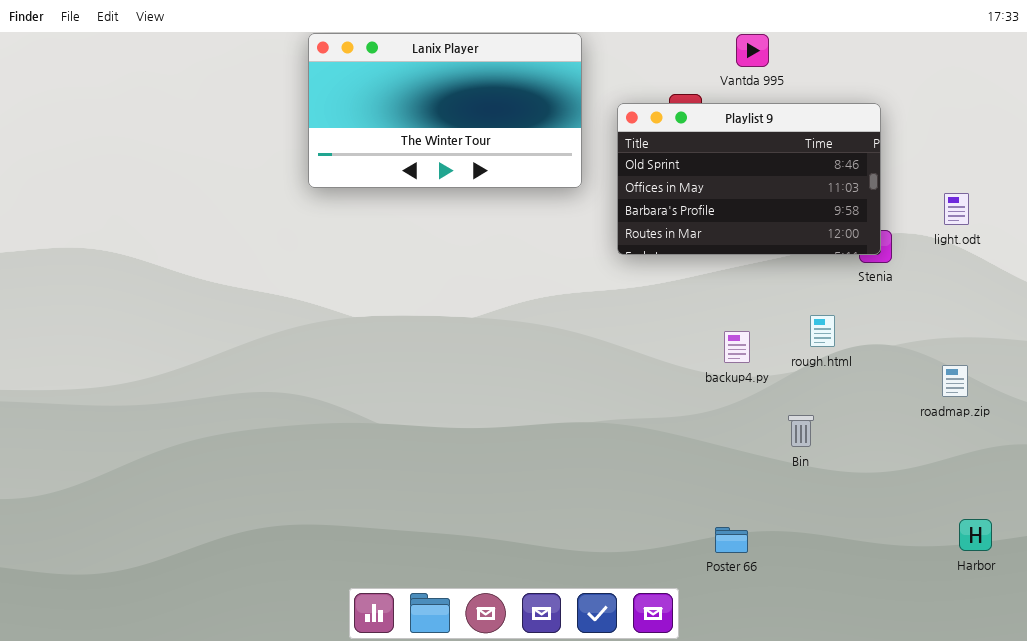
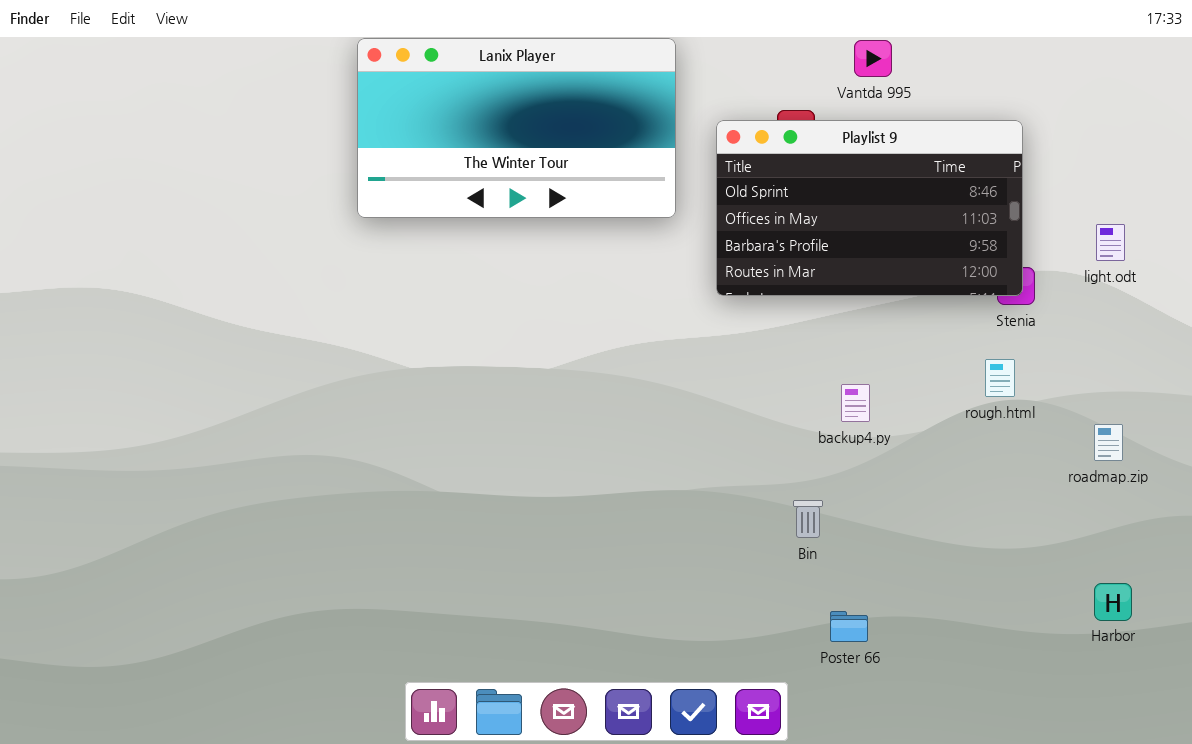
rough.html: [810,315,835,347] -> [985,359,1015,397], moved
Bin: [788,415,814,447] -> [793,500,823,538], moved
Harbor: [959,519,992,551] -> [1094,583,1132,621], moved

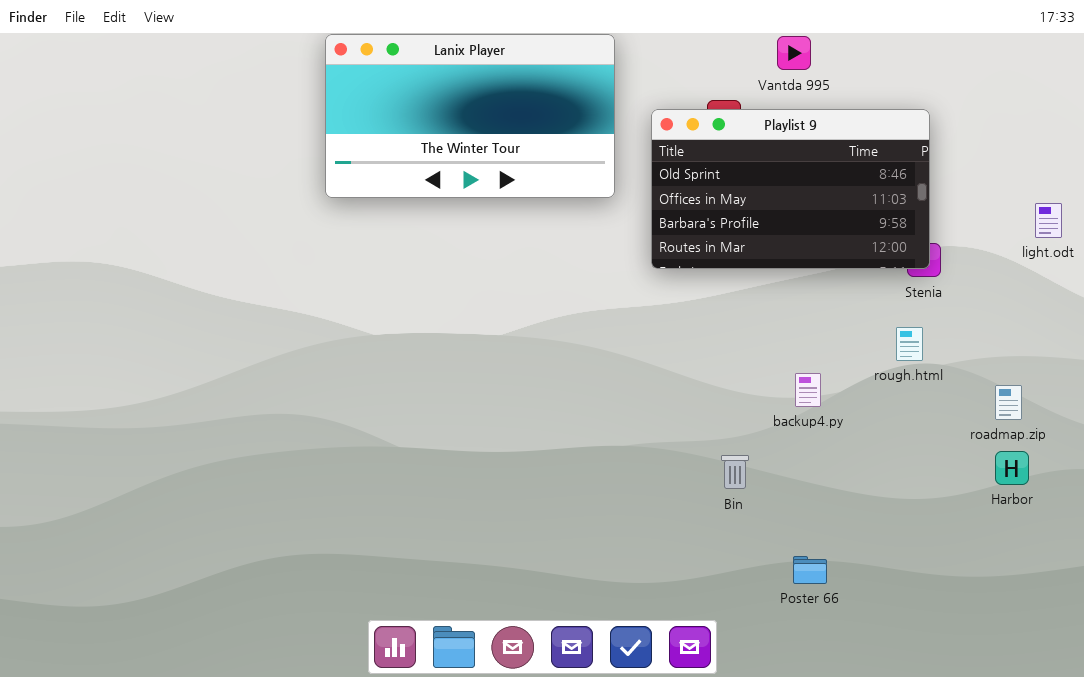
light.odt: [1096,224,1125,261] -> [1035,203,1062,238], moved
backup4.py: [841,384,870,422] -> [795,373,821,407], moved
Harbor: [1094,583,1132,621] -> [995,451,1029,485], moved
Poster 66: [830,611,868,642] -> [793,556,827,584], moved

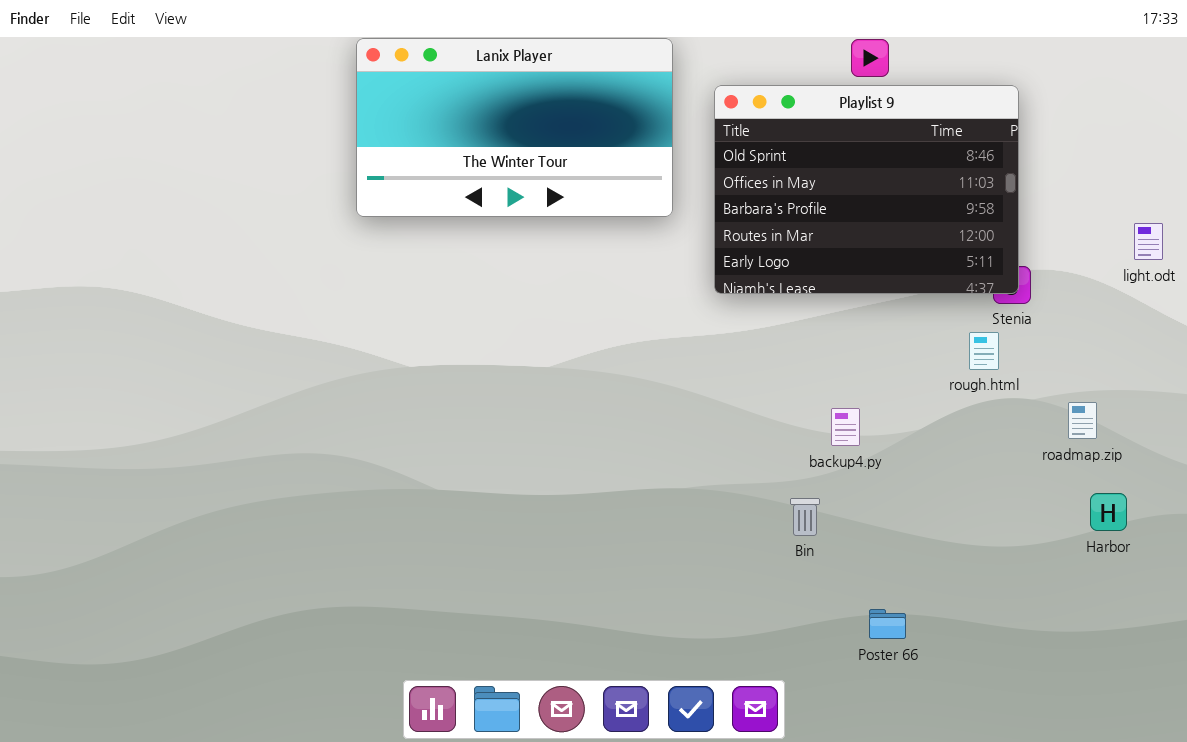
Playlist 9: [651,109,930,269] -> [714,85,1019,294], resized
rough.html: [896,327,923,361] -> [969,332,999,370], moved
backup4.py: [795,373,821,407] -> [831,408,860,446], moved
roadmap.zip: [995,385,1022,420] -> [1068,402,1097,439], moved

